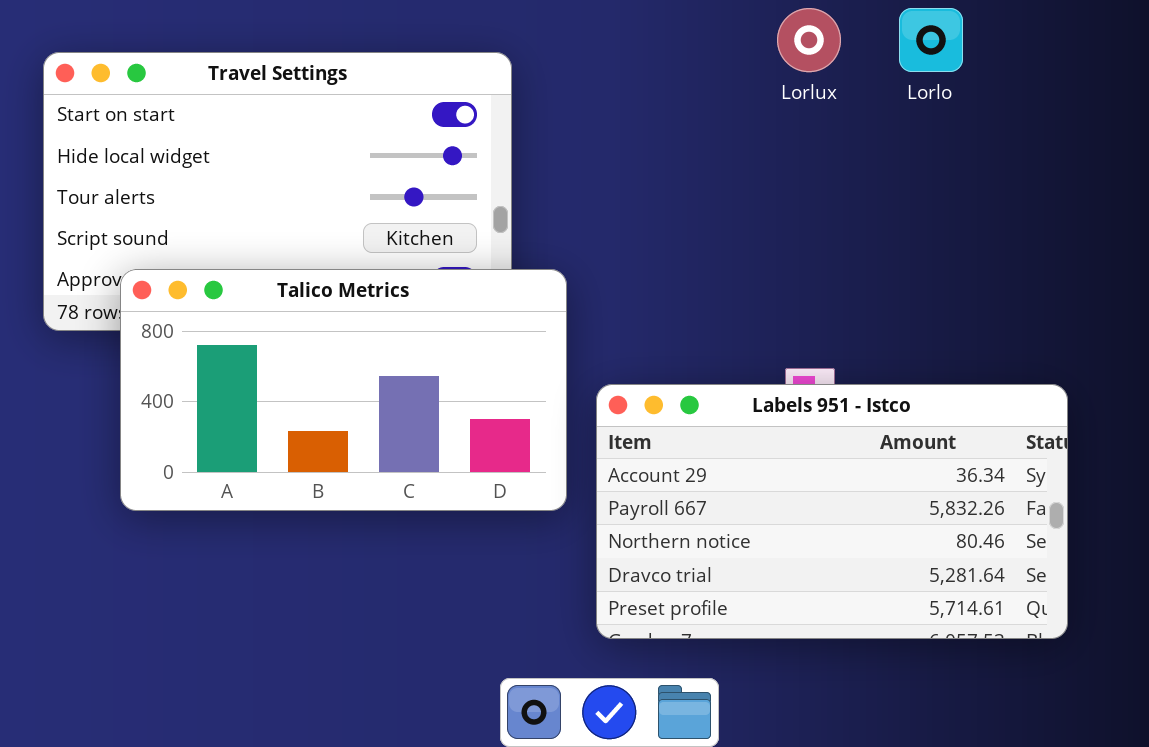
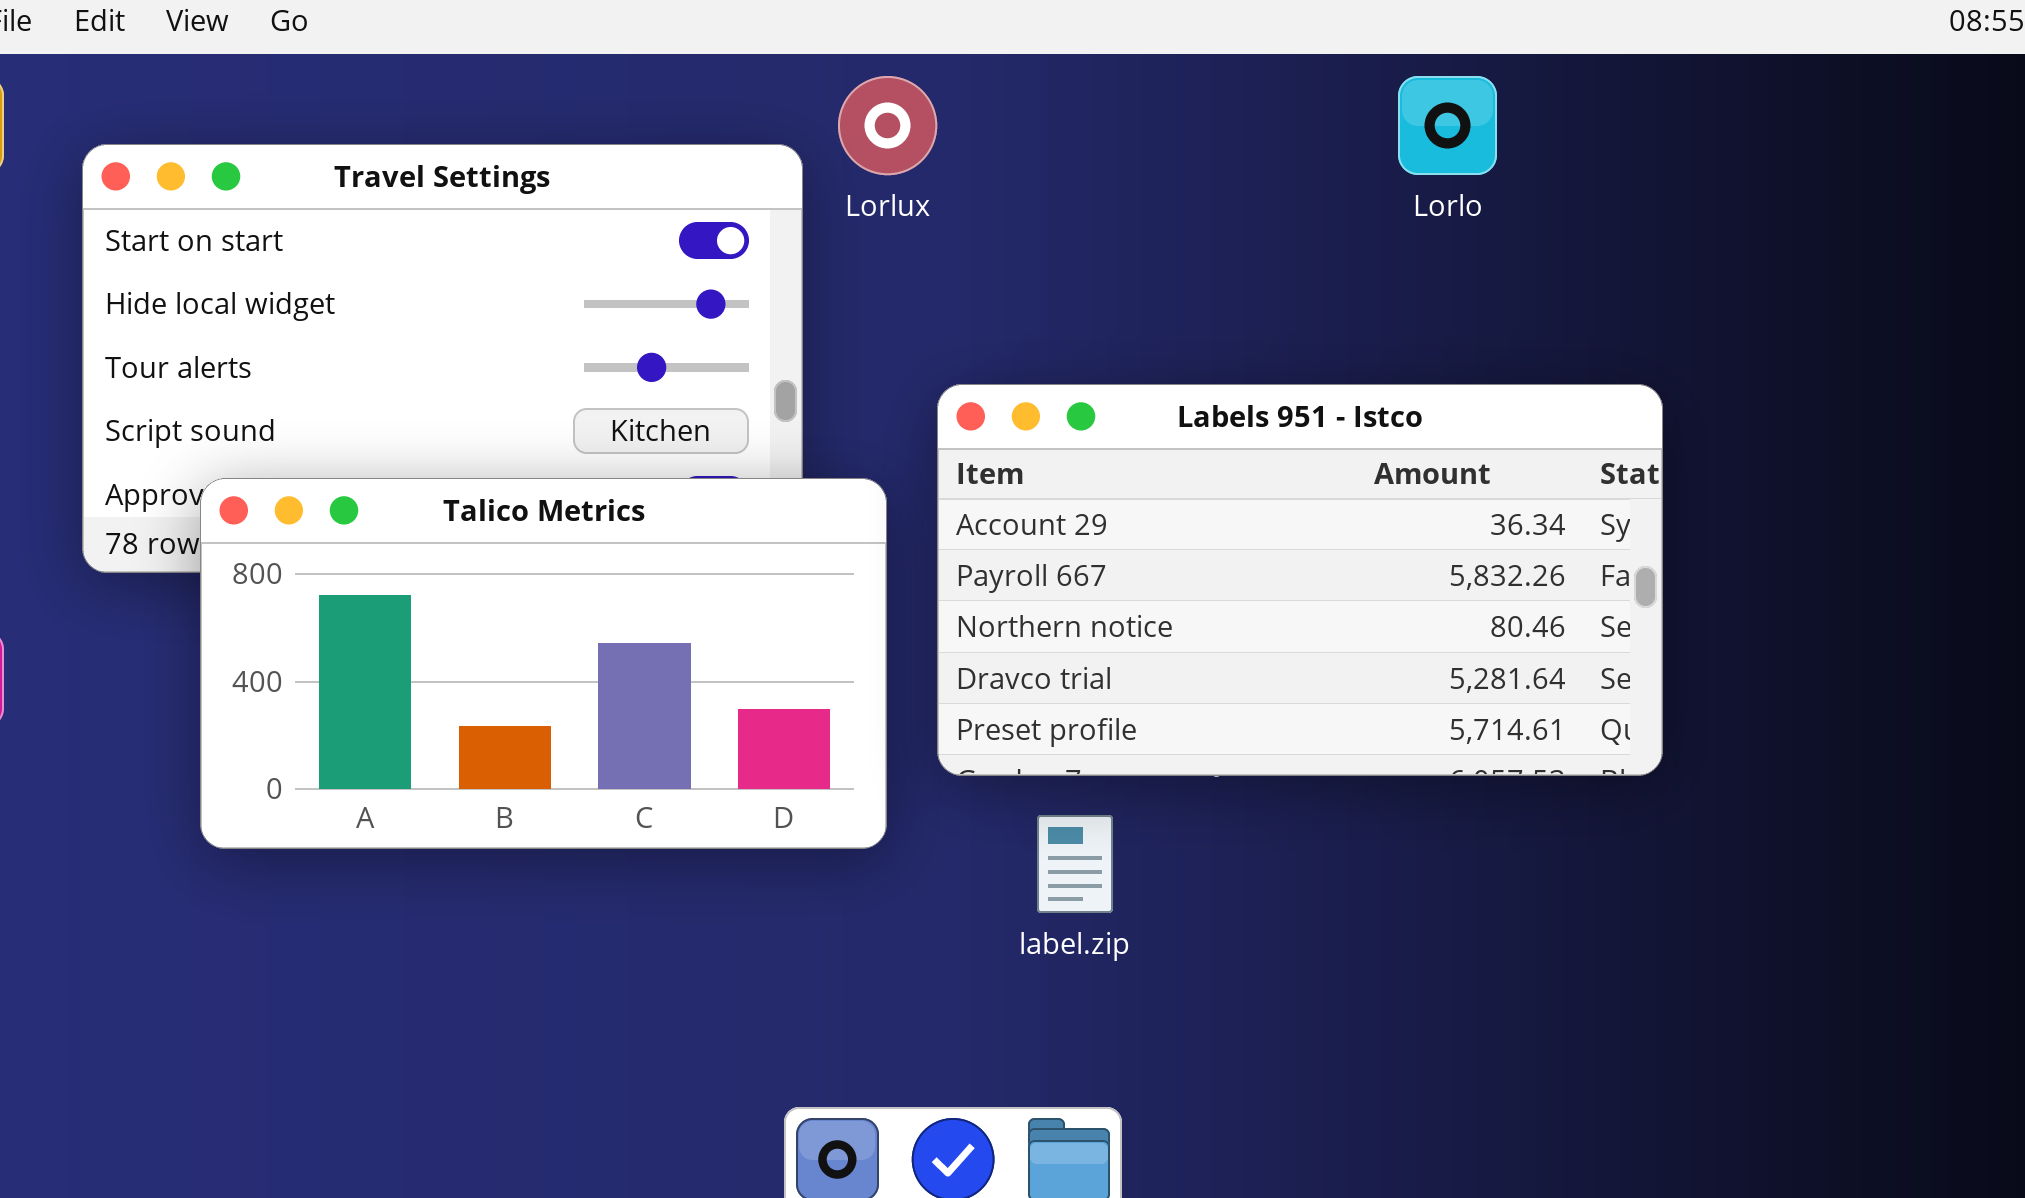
Lorlux: [777,8,841,72] -> [838,76,937,175], moved
Labels 951 - Istco: [596,384,1068,639] -> [937,384,1663,776], moved

